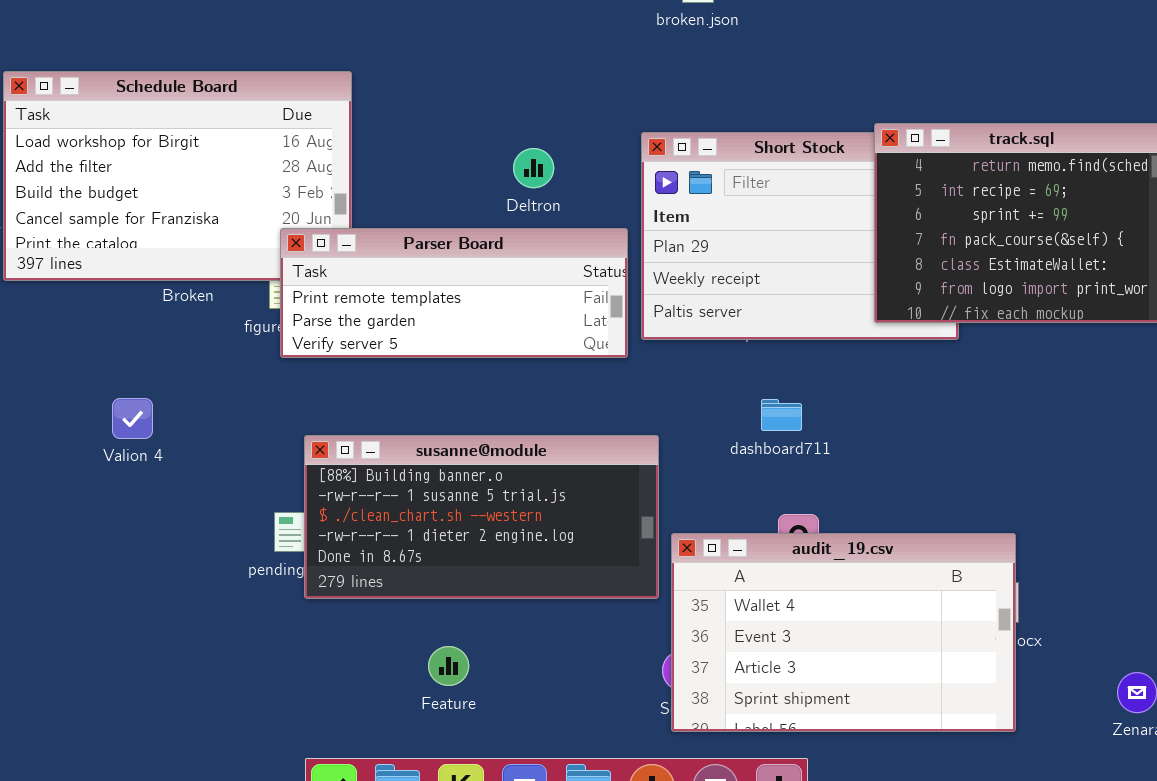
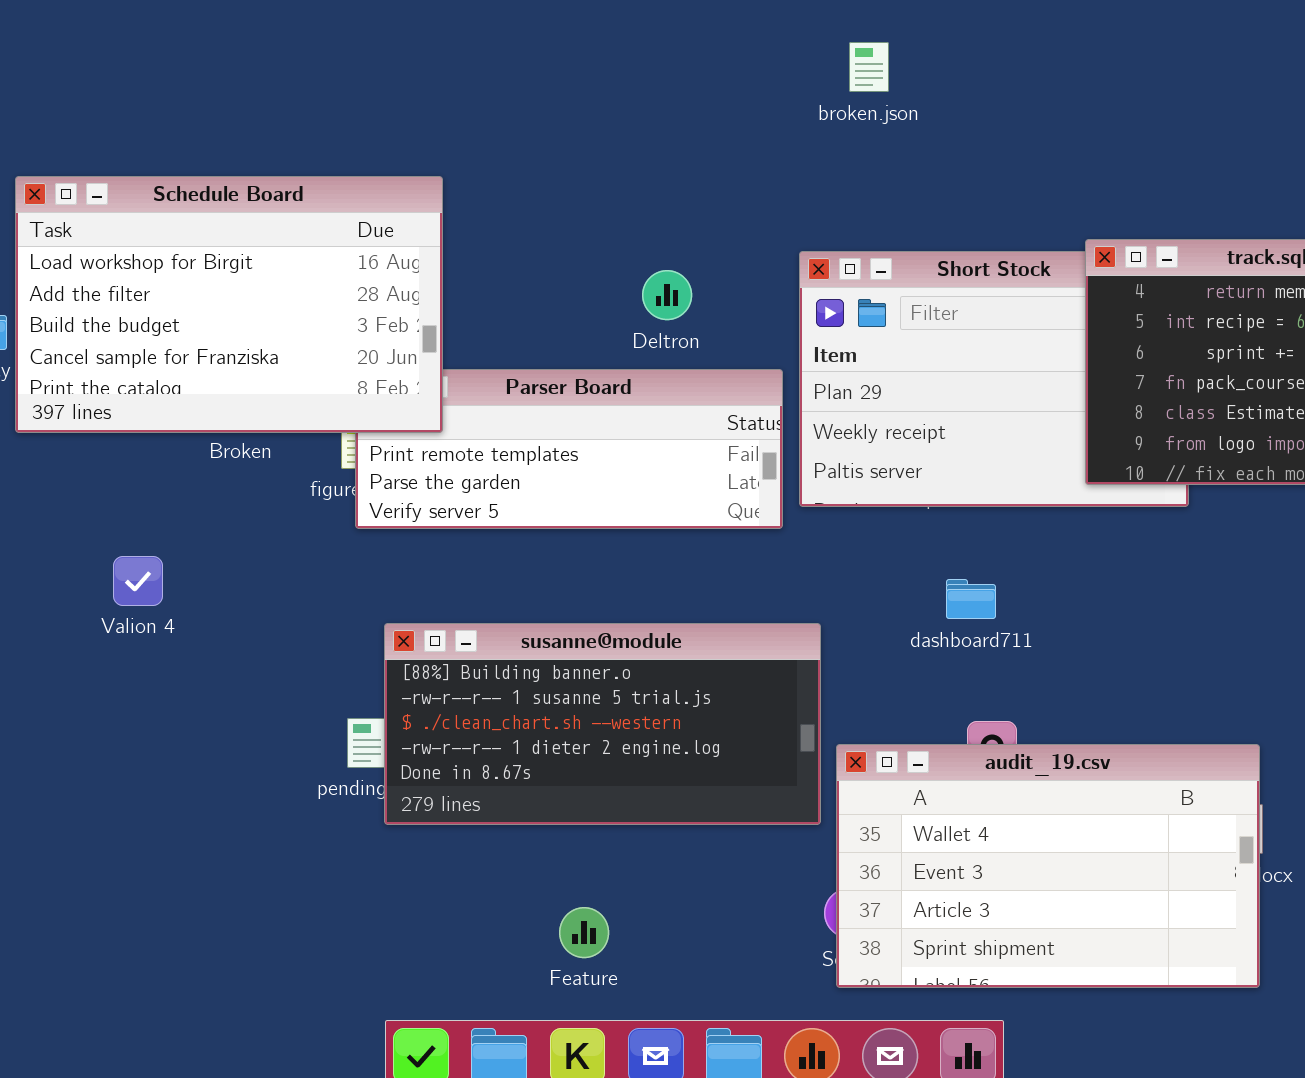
Schedule Board: [3,71,352,281] -> [15,176,443,433], raised
Valion 4: [112,398,153,439] -> [113,556,163,606], moved
Feature: [428,646,469,686] -> [559,907,609,958], moved

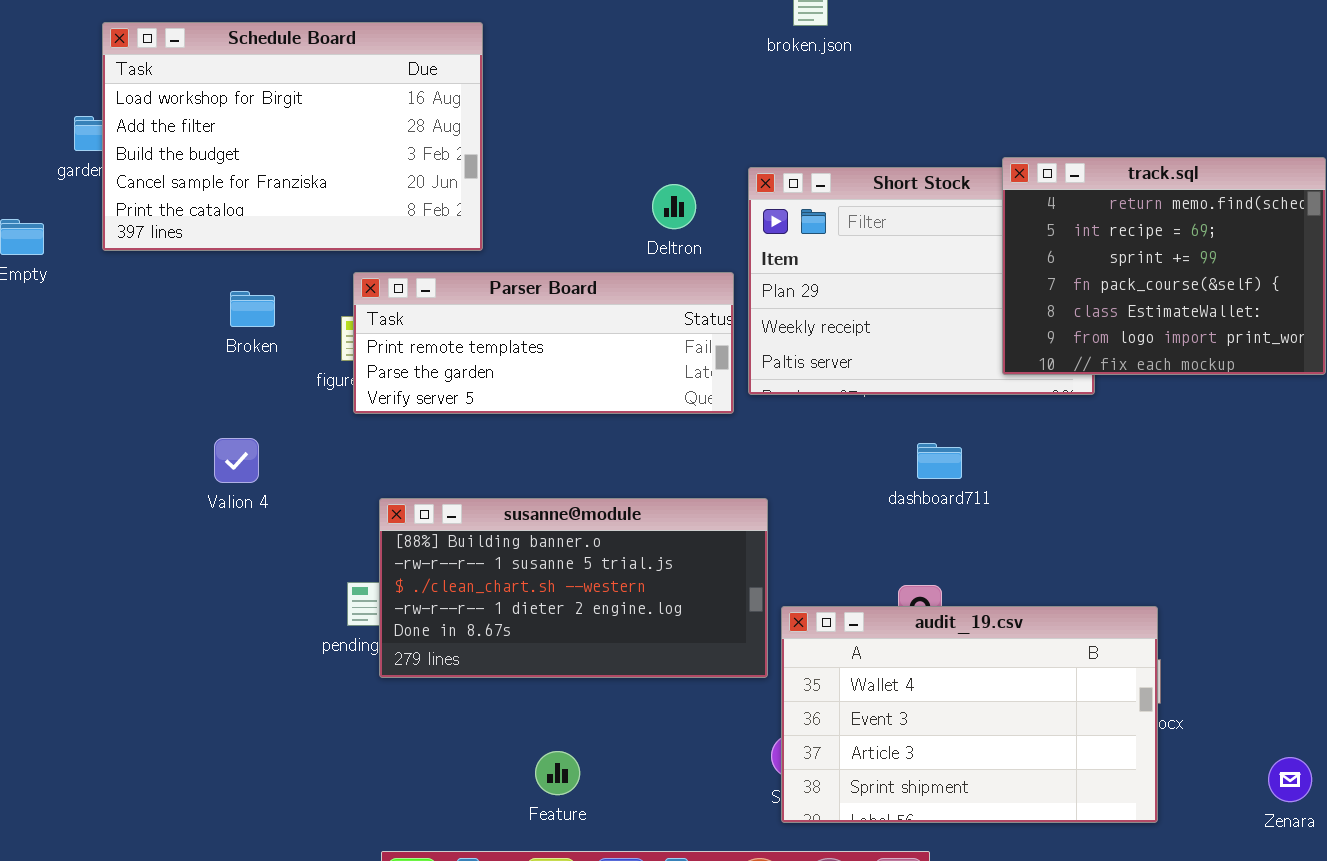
Schedule Board: [15,176,443,433] -> [102,22,483,251], moved
Deltron: [642,270,692,320] -> [652,184,696,229], moved
Valion 4: [113,556,163,606] -> [214,438,259,483], moved
dashboard711: [946,579,996,619] -> [917,443,962,479], moved

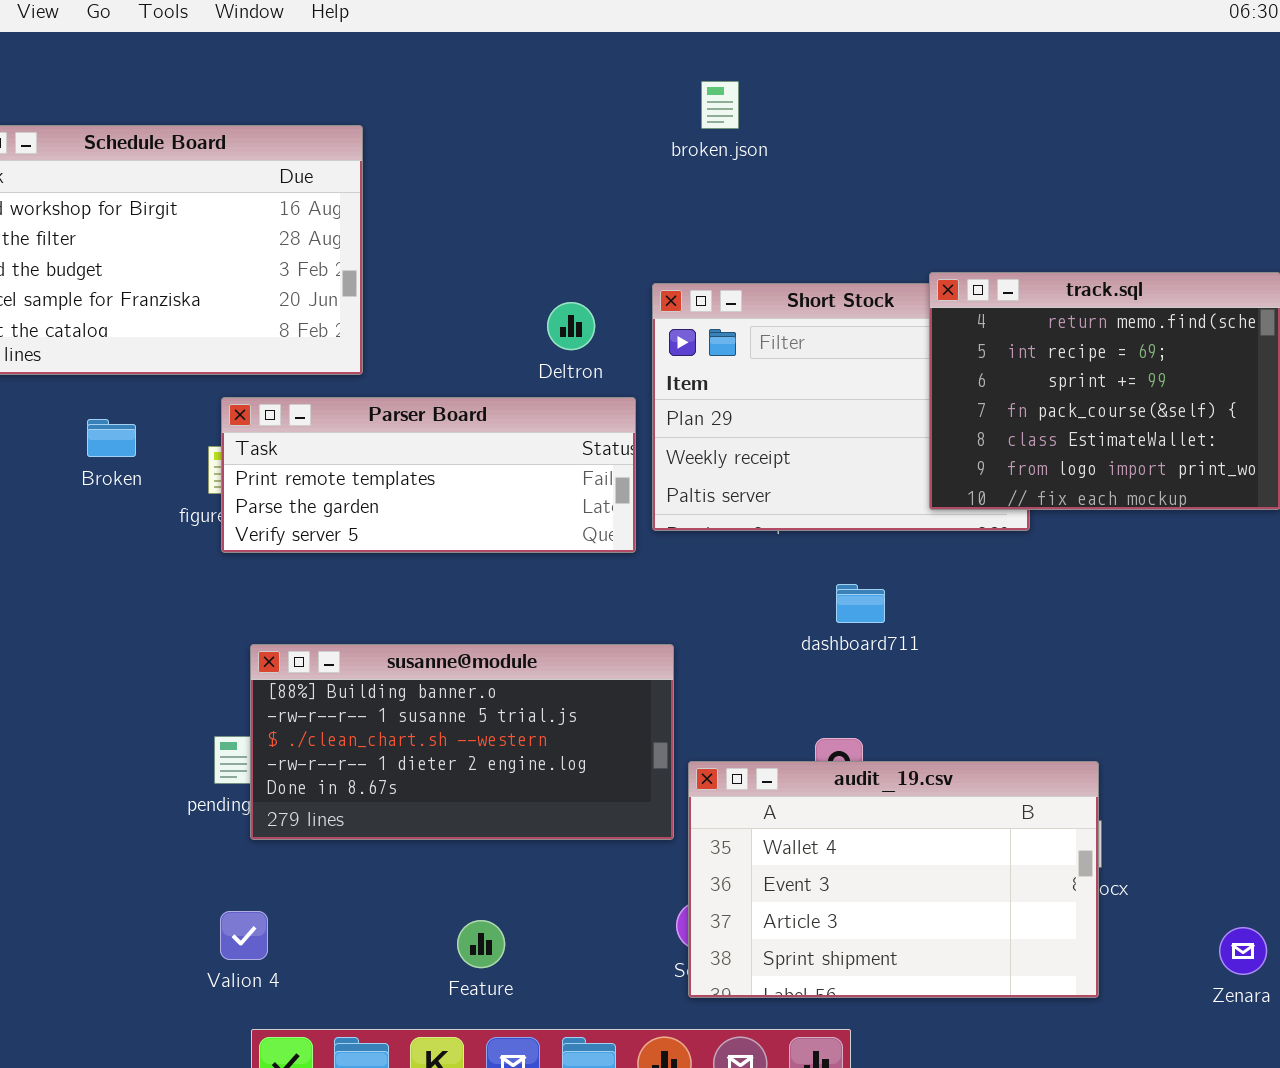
Valion 4: [214,438,259,483] -> [220,911,268,960], moved
Feature: [535,751,580,795] -> [457,920,505,968], moved

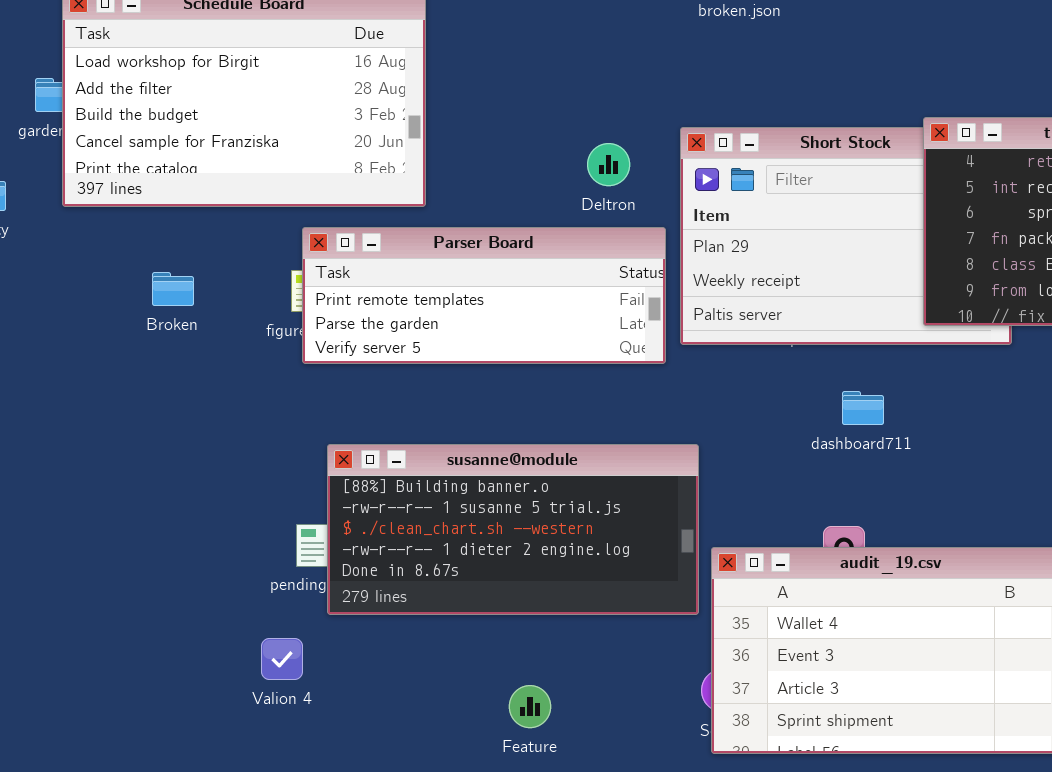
Broken: [87,419,136,457] -> [152,272,194,306], moved
Valion 4: [220,911,268,960] -> [261,638,303,680], moved

